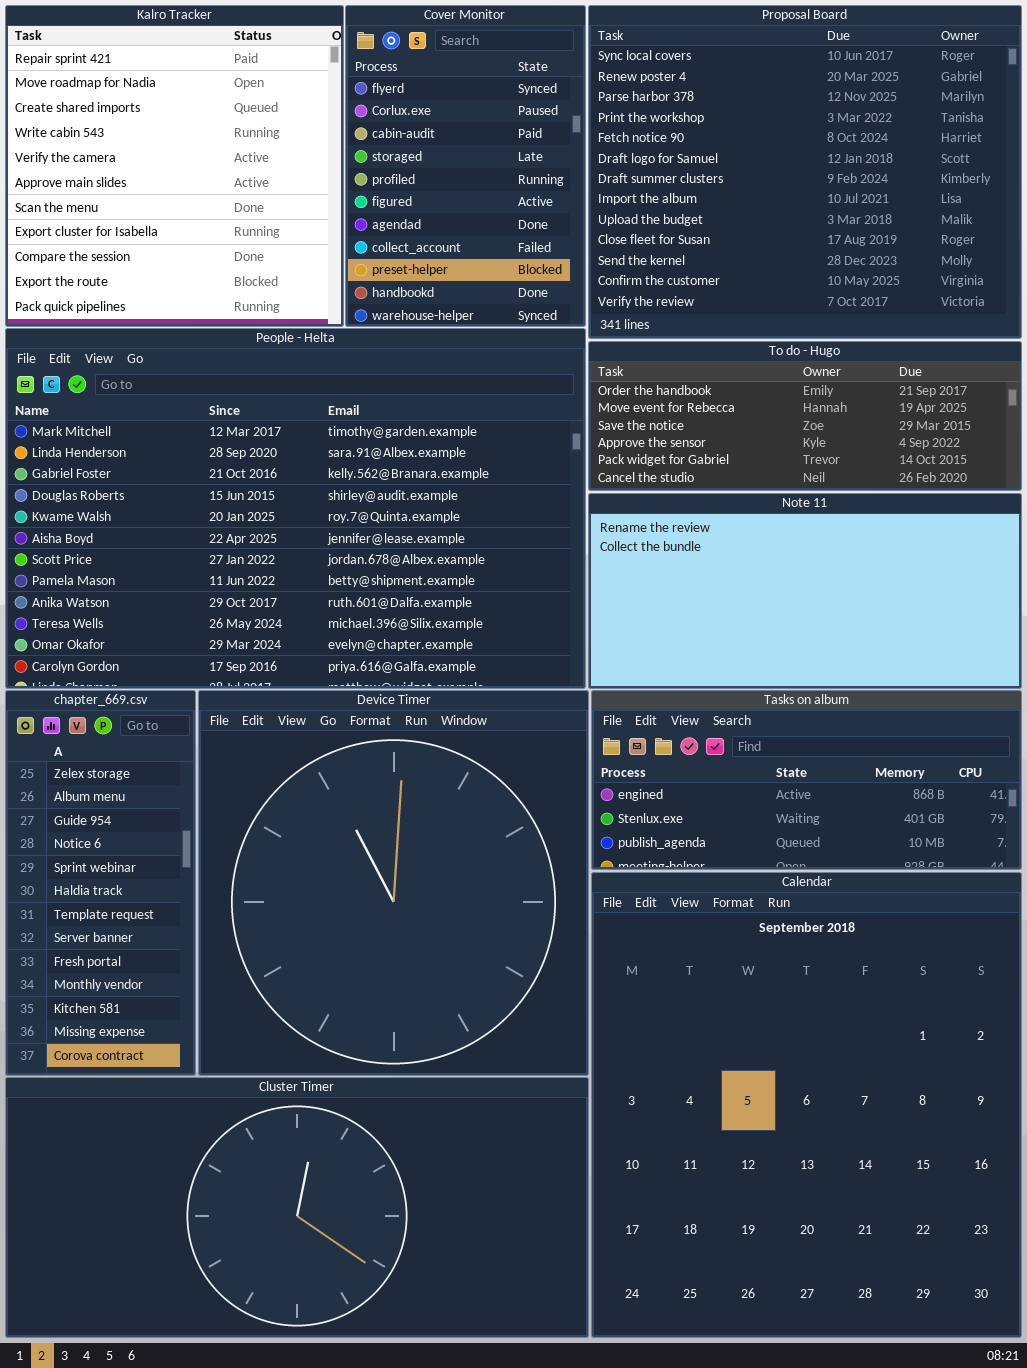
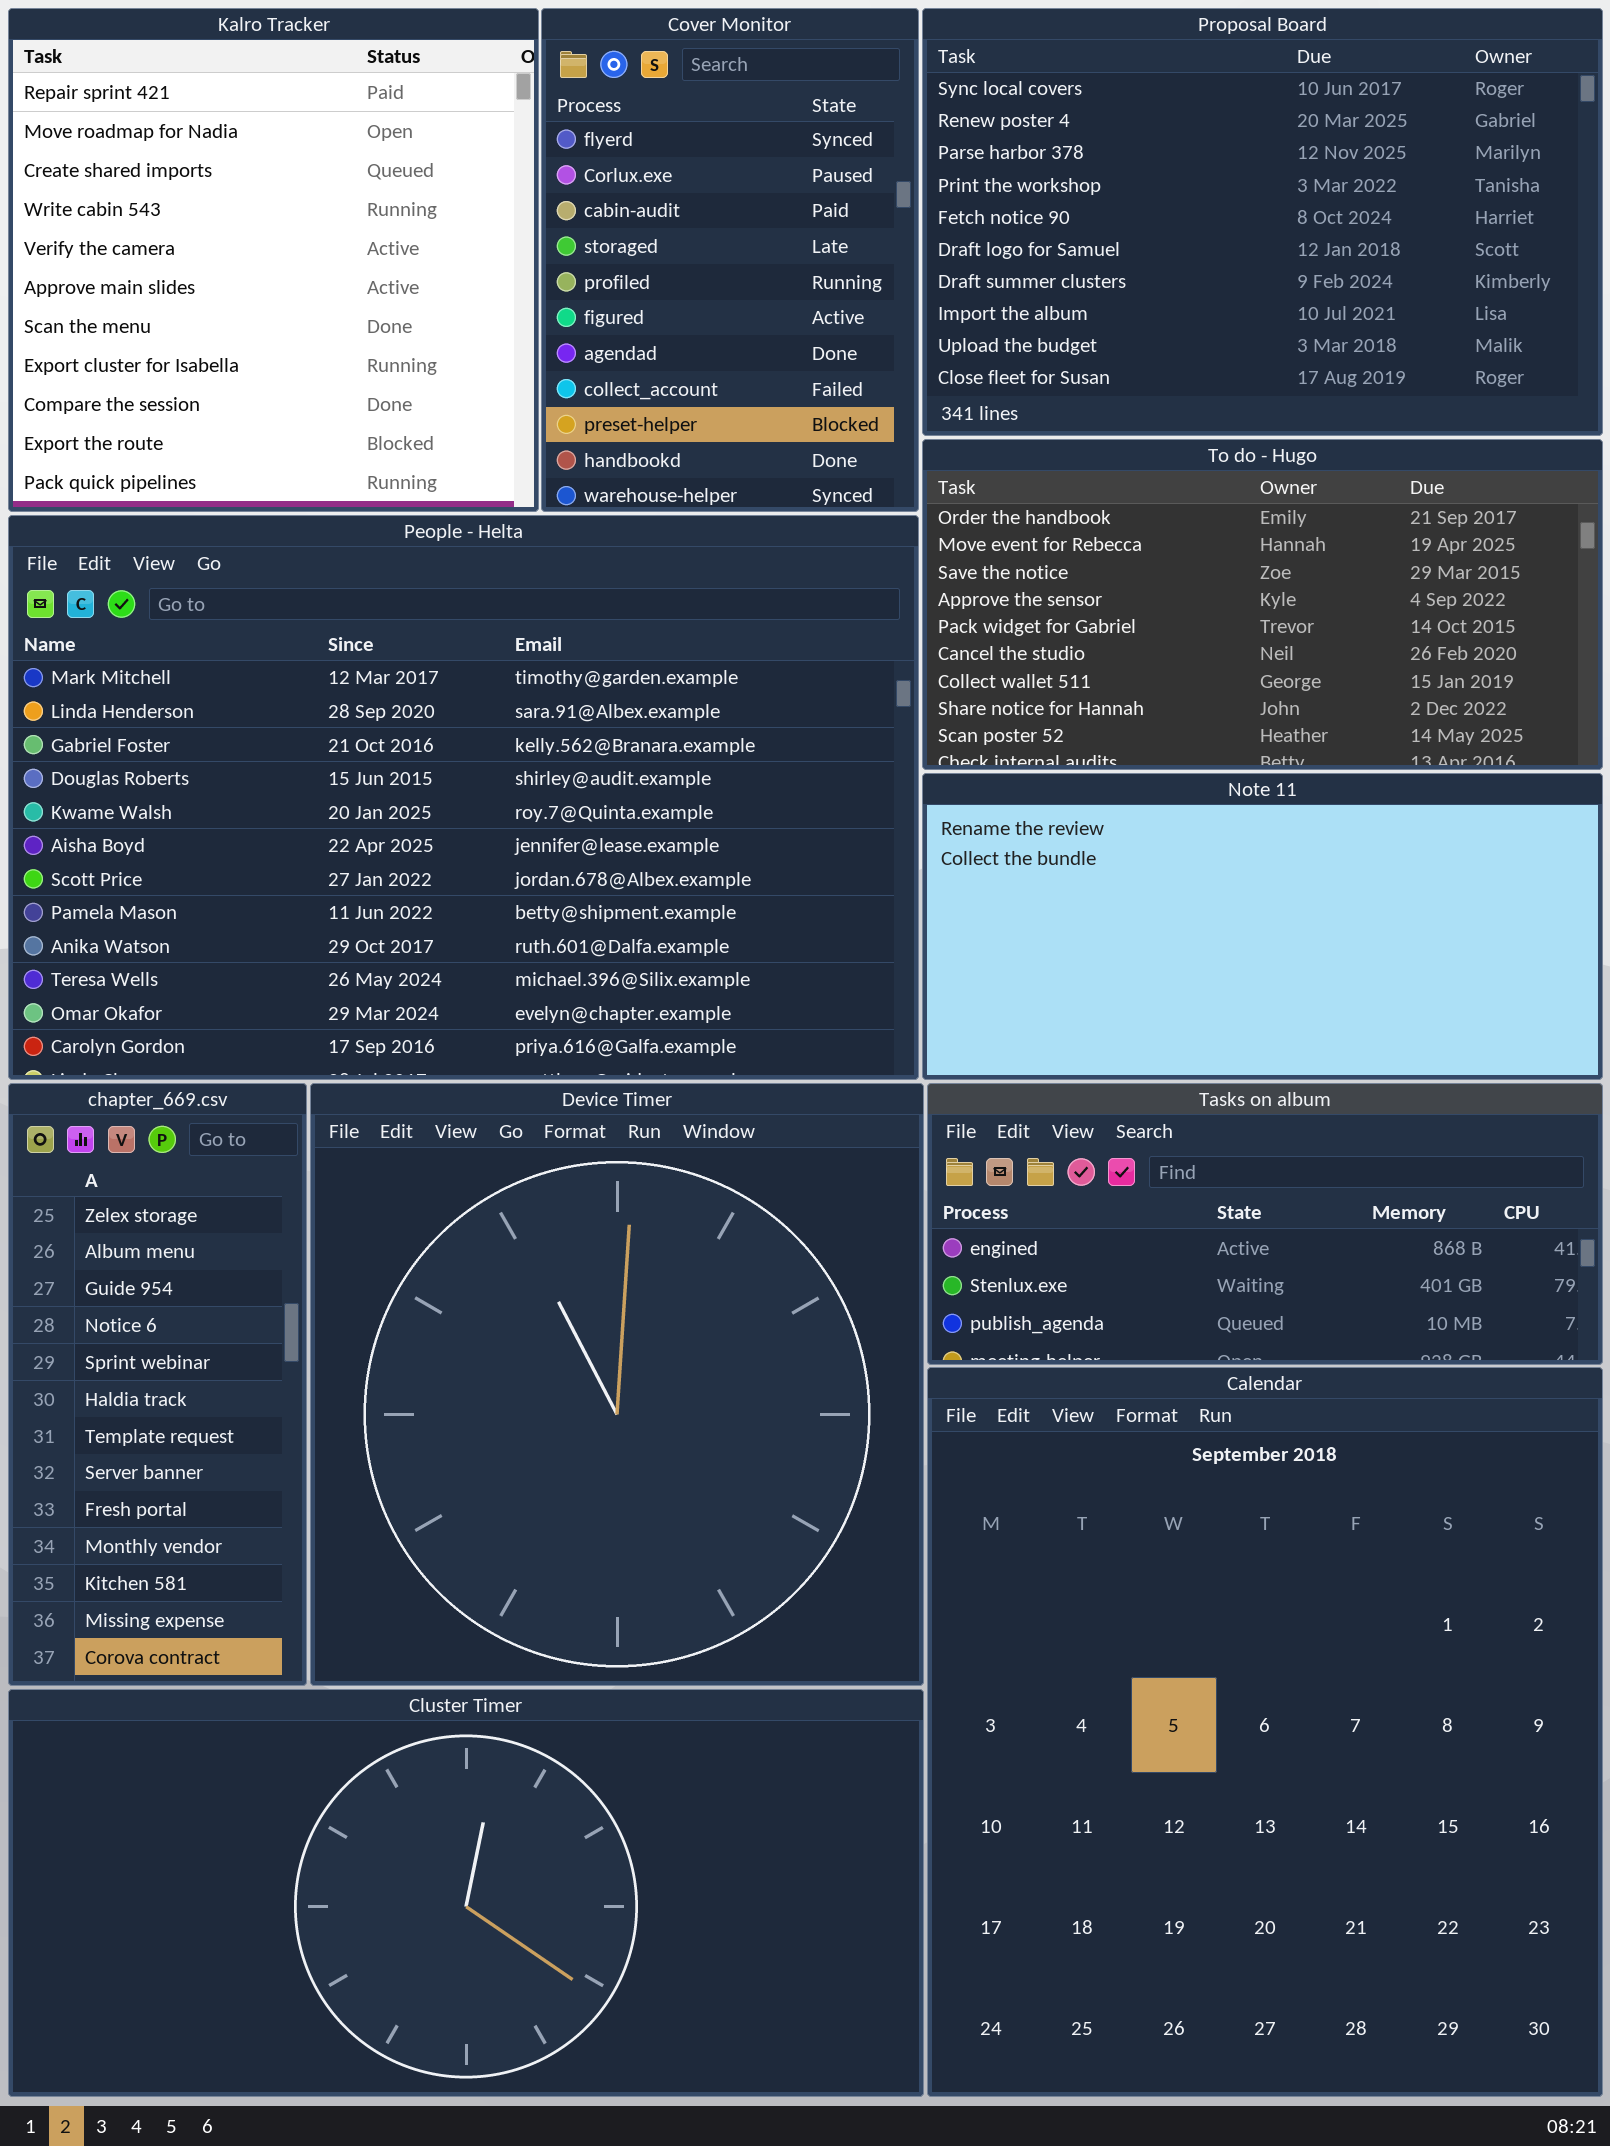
Proposal Board: [588,5,1022,339] -> [922,8,1603,436], resized
To do - Hugo: [588,341,1022,491] -> [922,439,1603,770], resized

